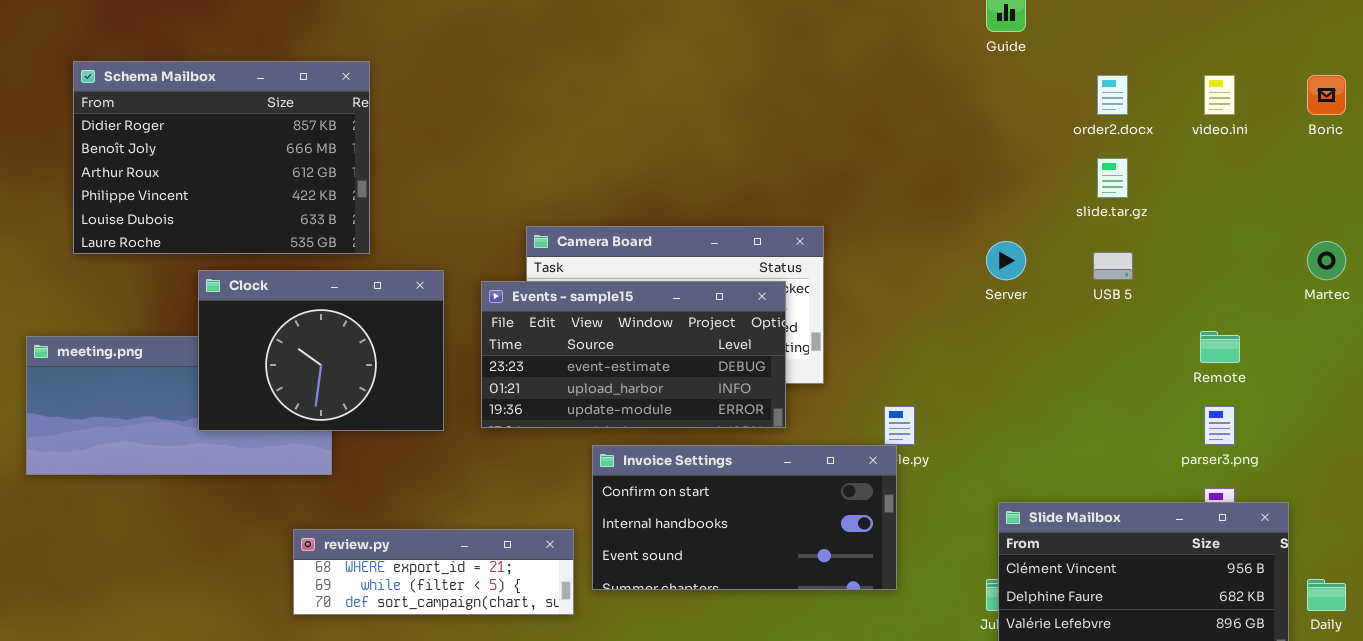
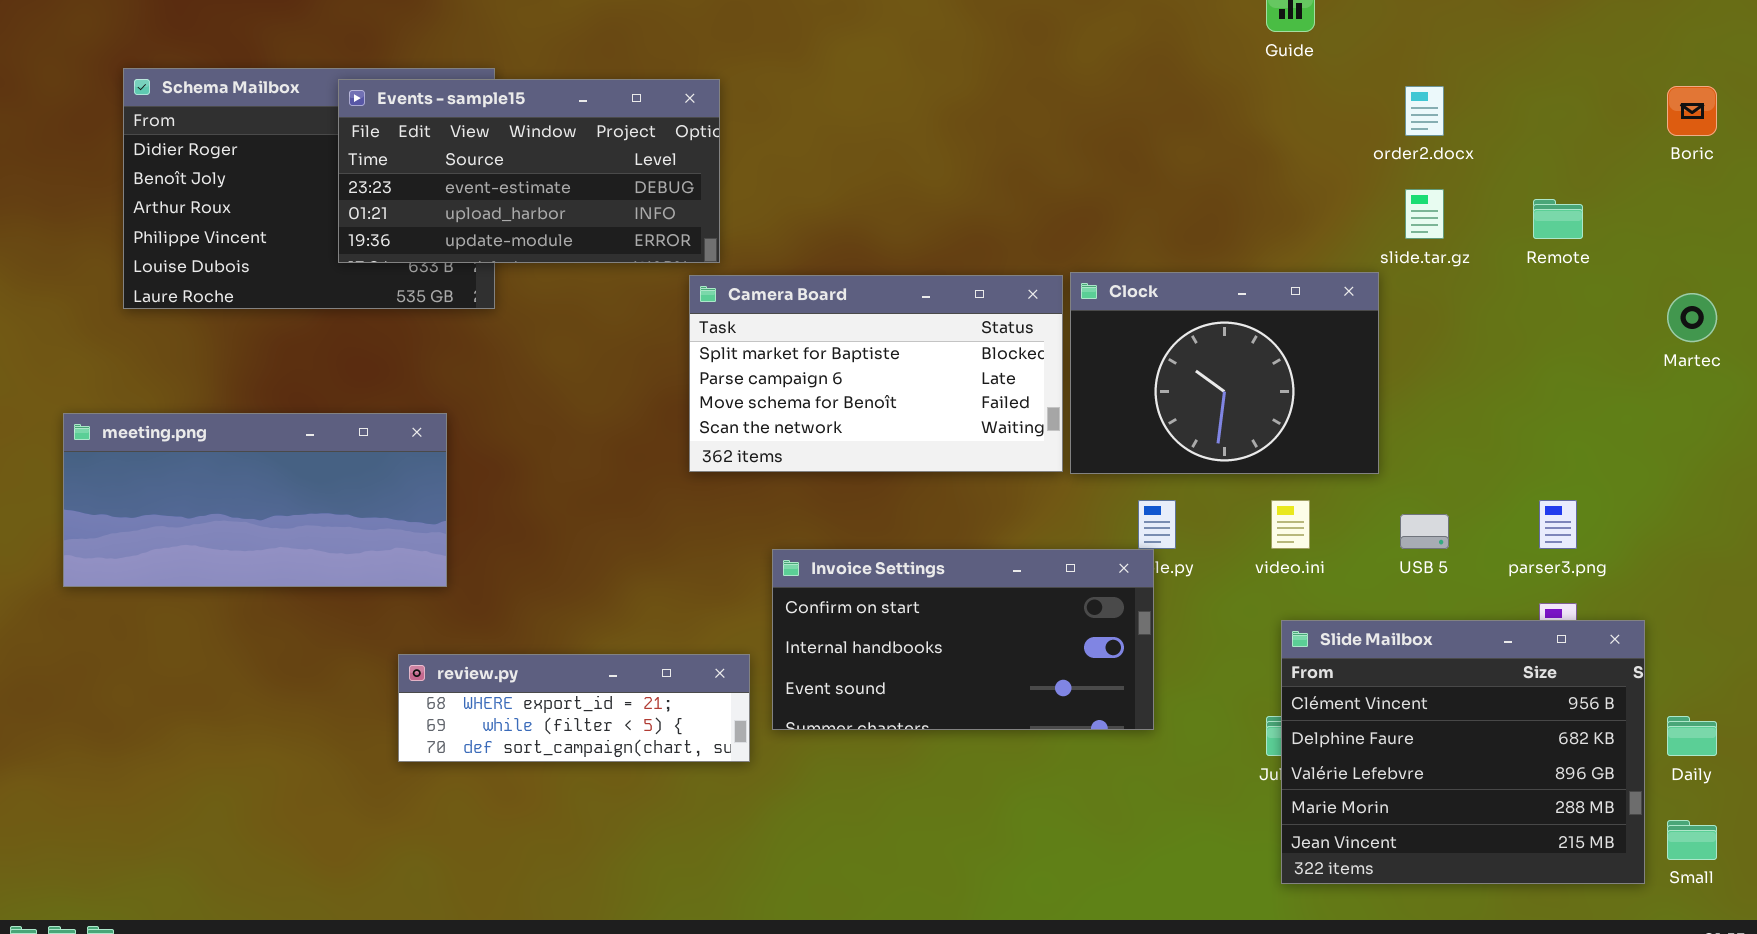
video.ini: [1204,75,1235,115] -> [1271,500,1310,549], moved
USB 5: [1093,252,1133,280] -> [1400,514,1449,549], moved
Clock: [198,270,444,431] -> [1070,272,1379,474], moved
Events - sample15: [481,281,786,428] -> [338,79,720,263], moved
Remote: [1200,331,1240,363] -> [1533,199,1583,239], moved

